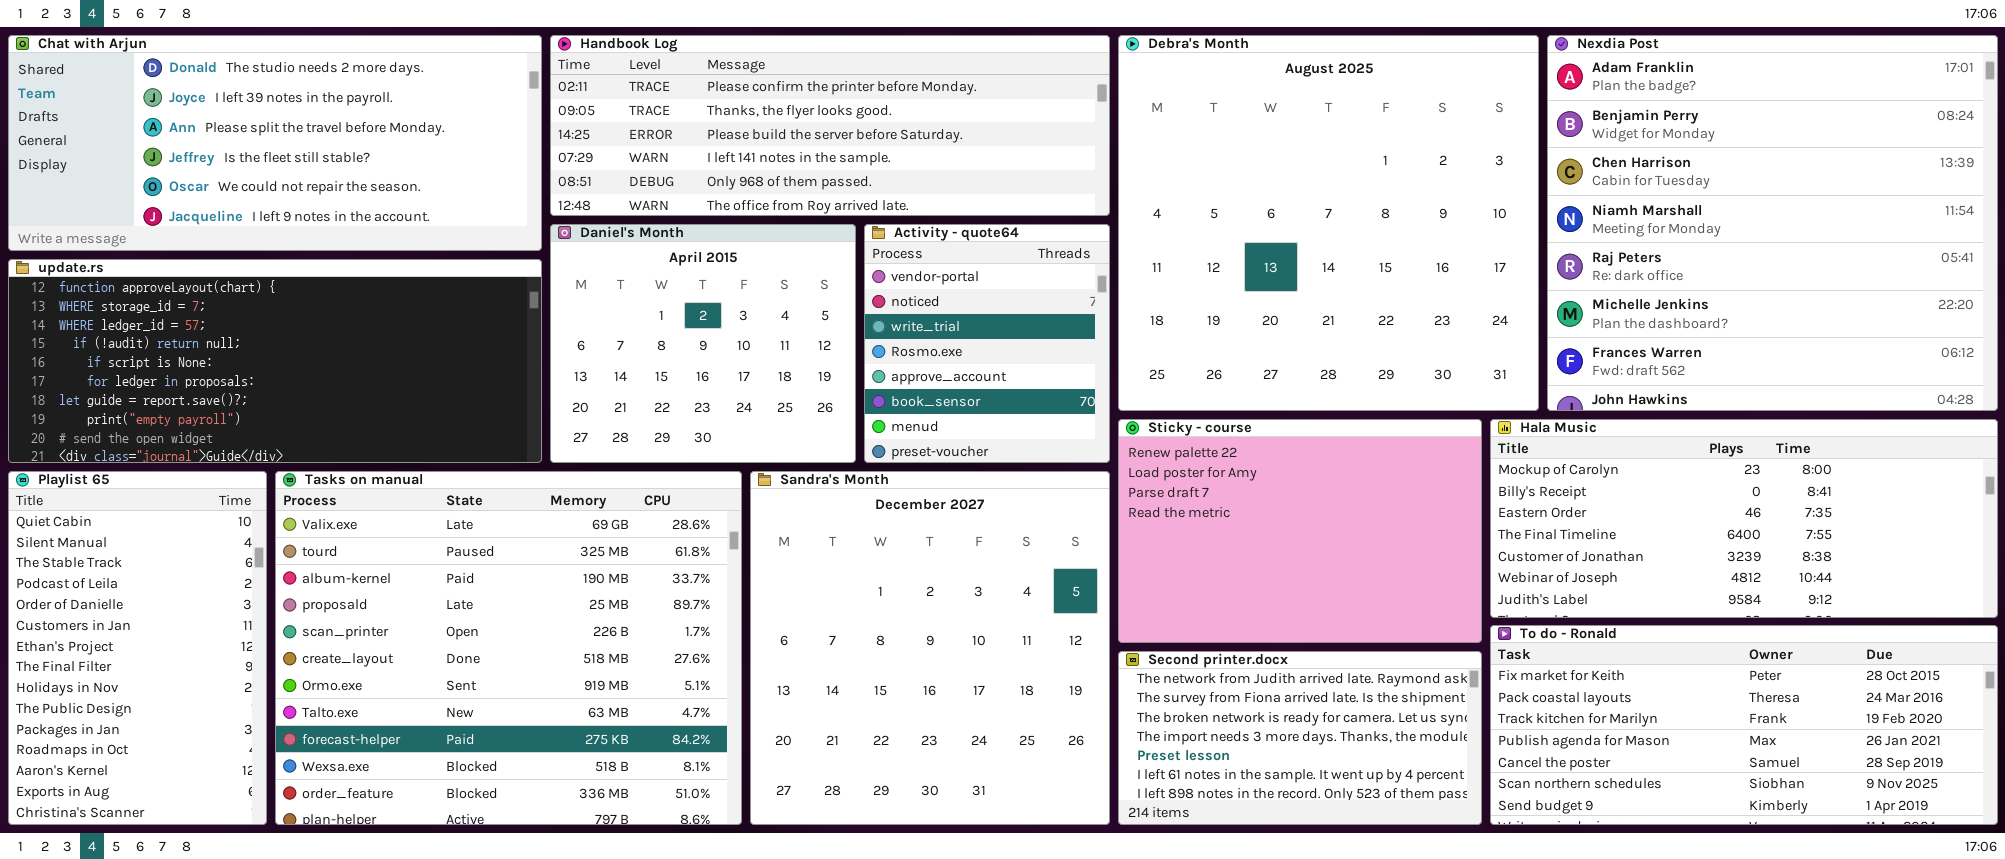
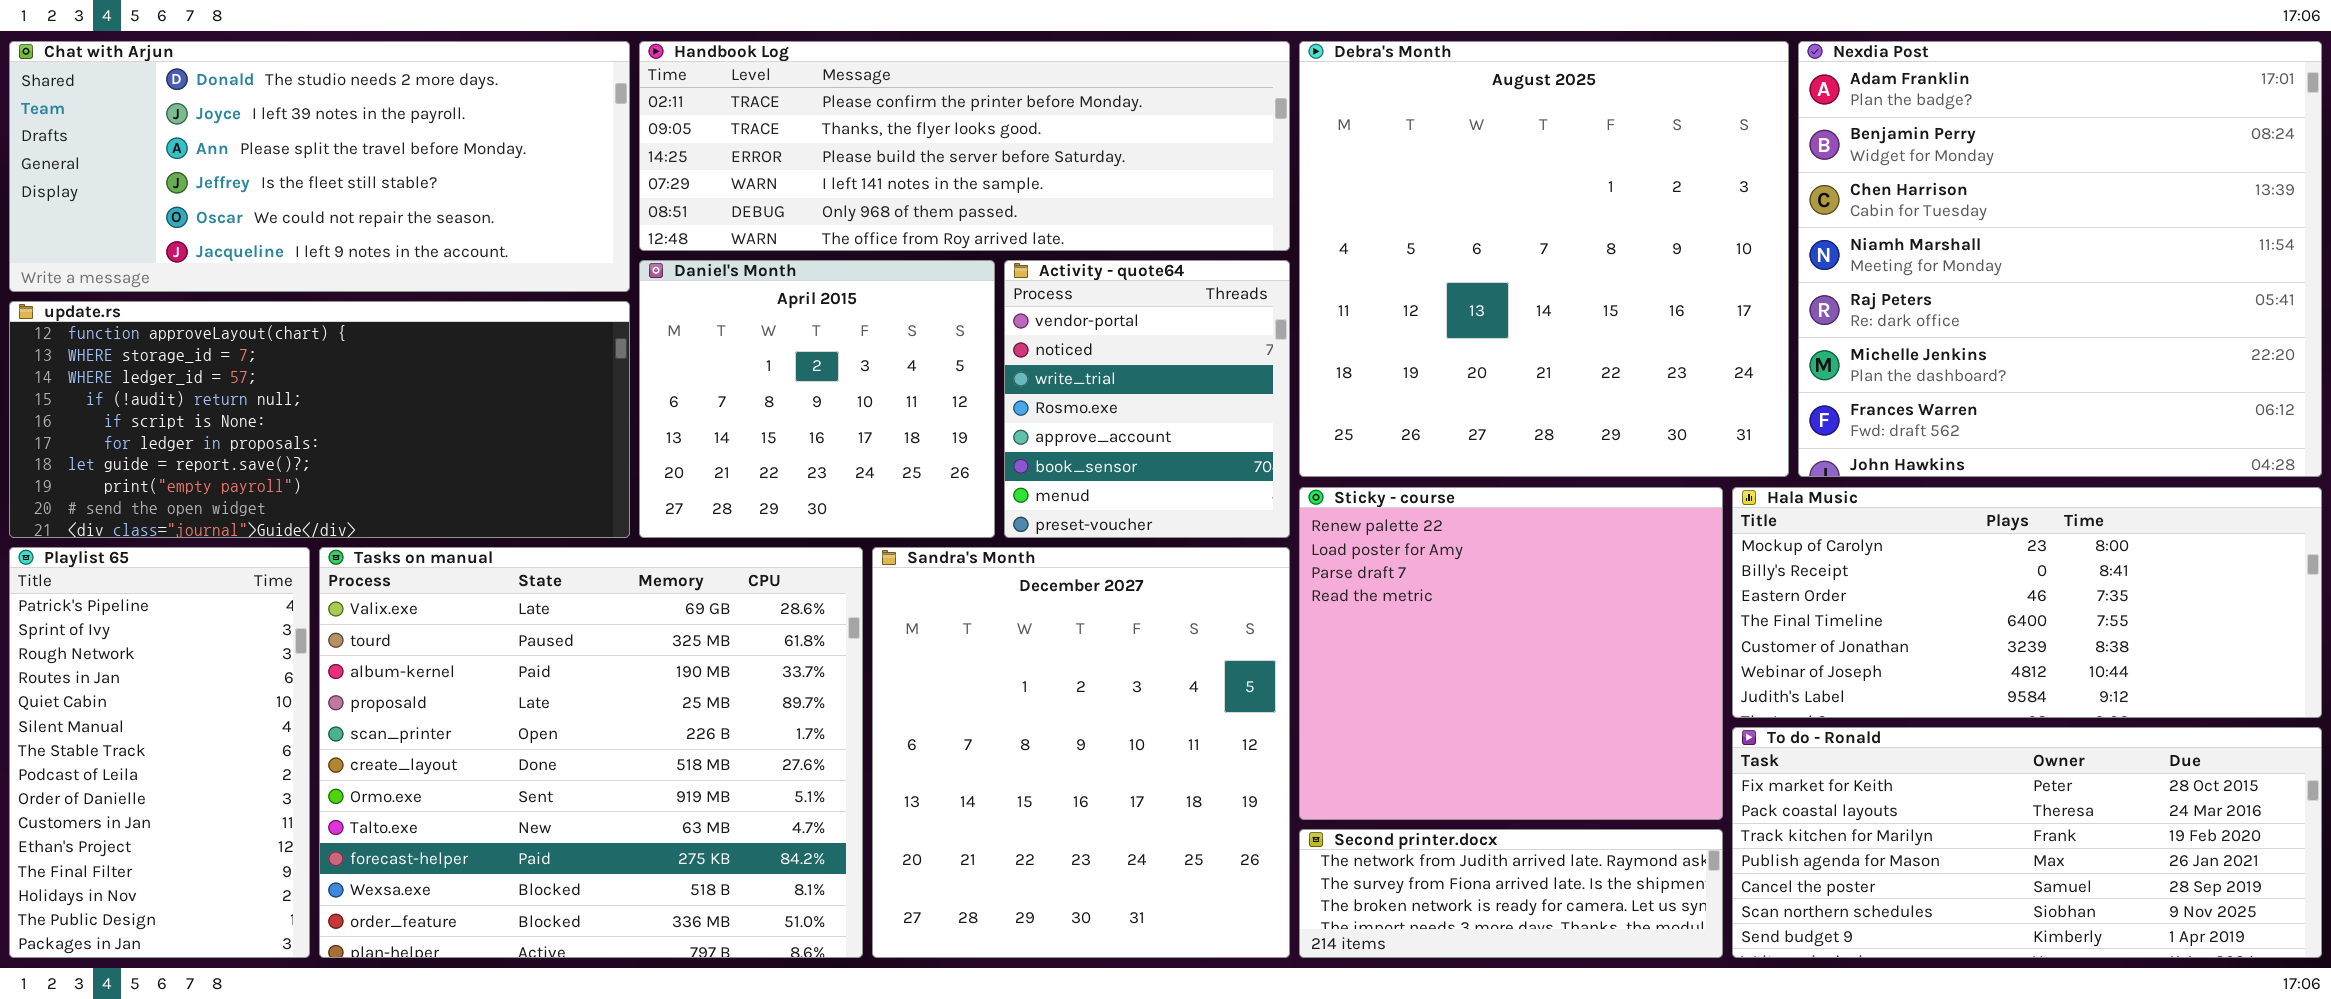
Sticky - course: [1118,419,1482,643] -> [1299,487,1723,820], resized
Playlist 65: [8,471,267,825] -> [9,547,310,958], scrolled up 4 rows
Second printer.docx: [1118,651,1482,825] -> [1299,829,1723,958], resized

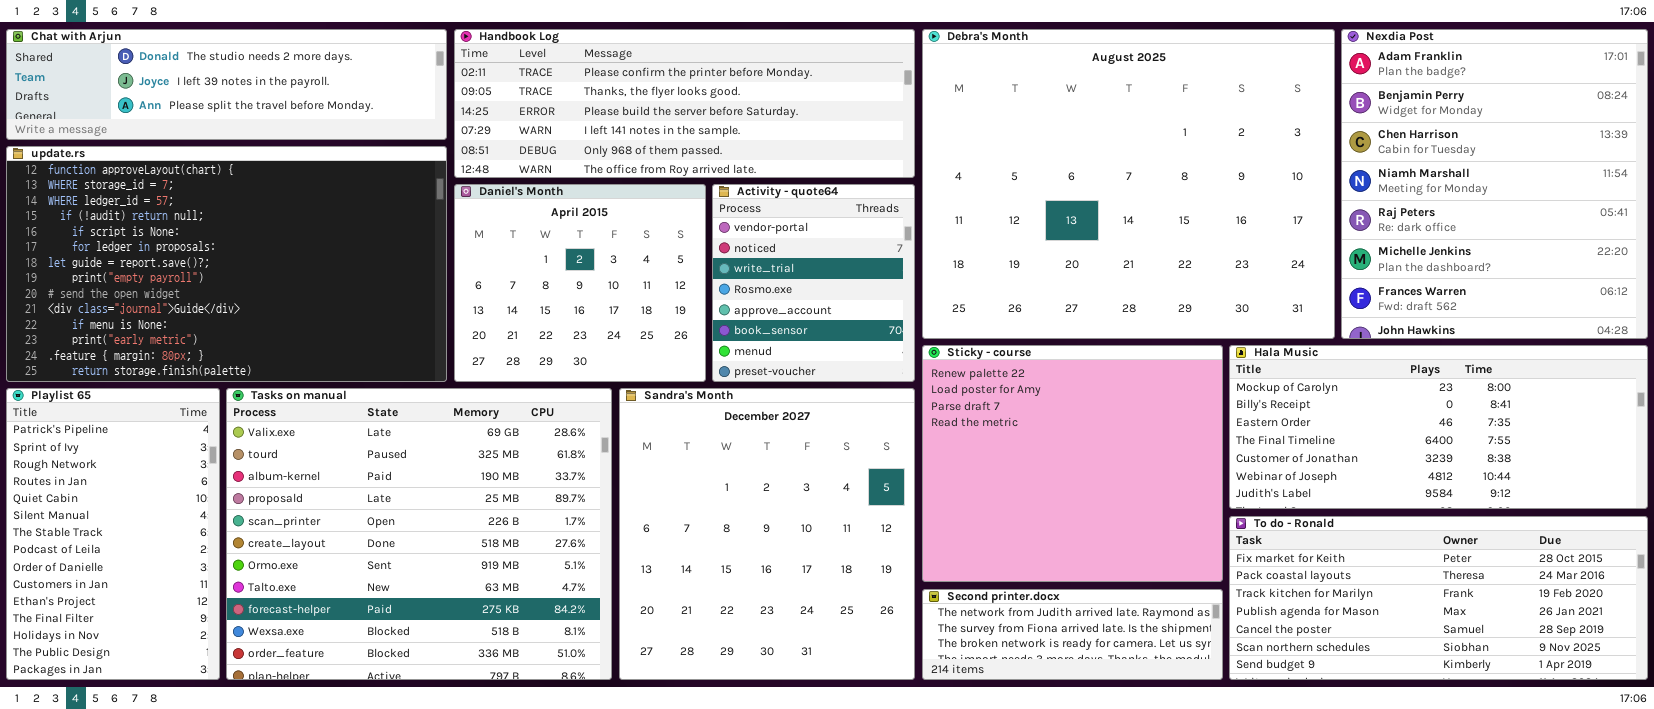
Chat with Arjun: [9,41,630,292] -> [6,29,447,140], resized
Debra's Month: [1299,41,1789,477] -> [922,29,1335,339], resized
Nexdia Post: [1798,41,2322,477] -> [1341,29,1648,339], resized
update.rs: [9,301,630,538] -> [6,146,447,382], resized

